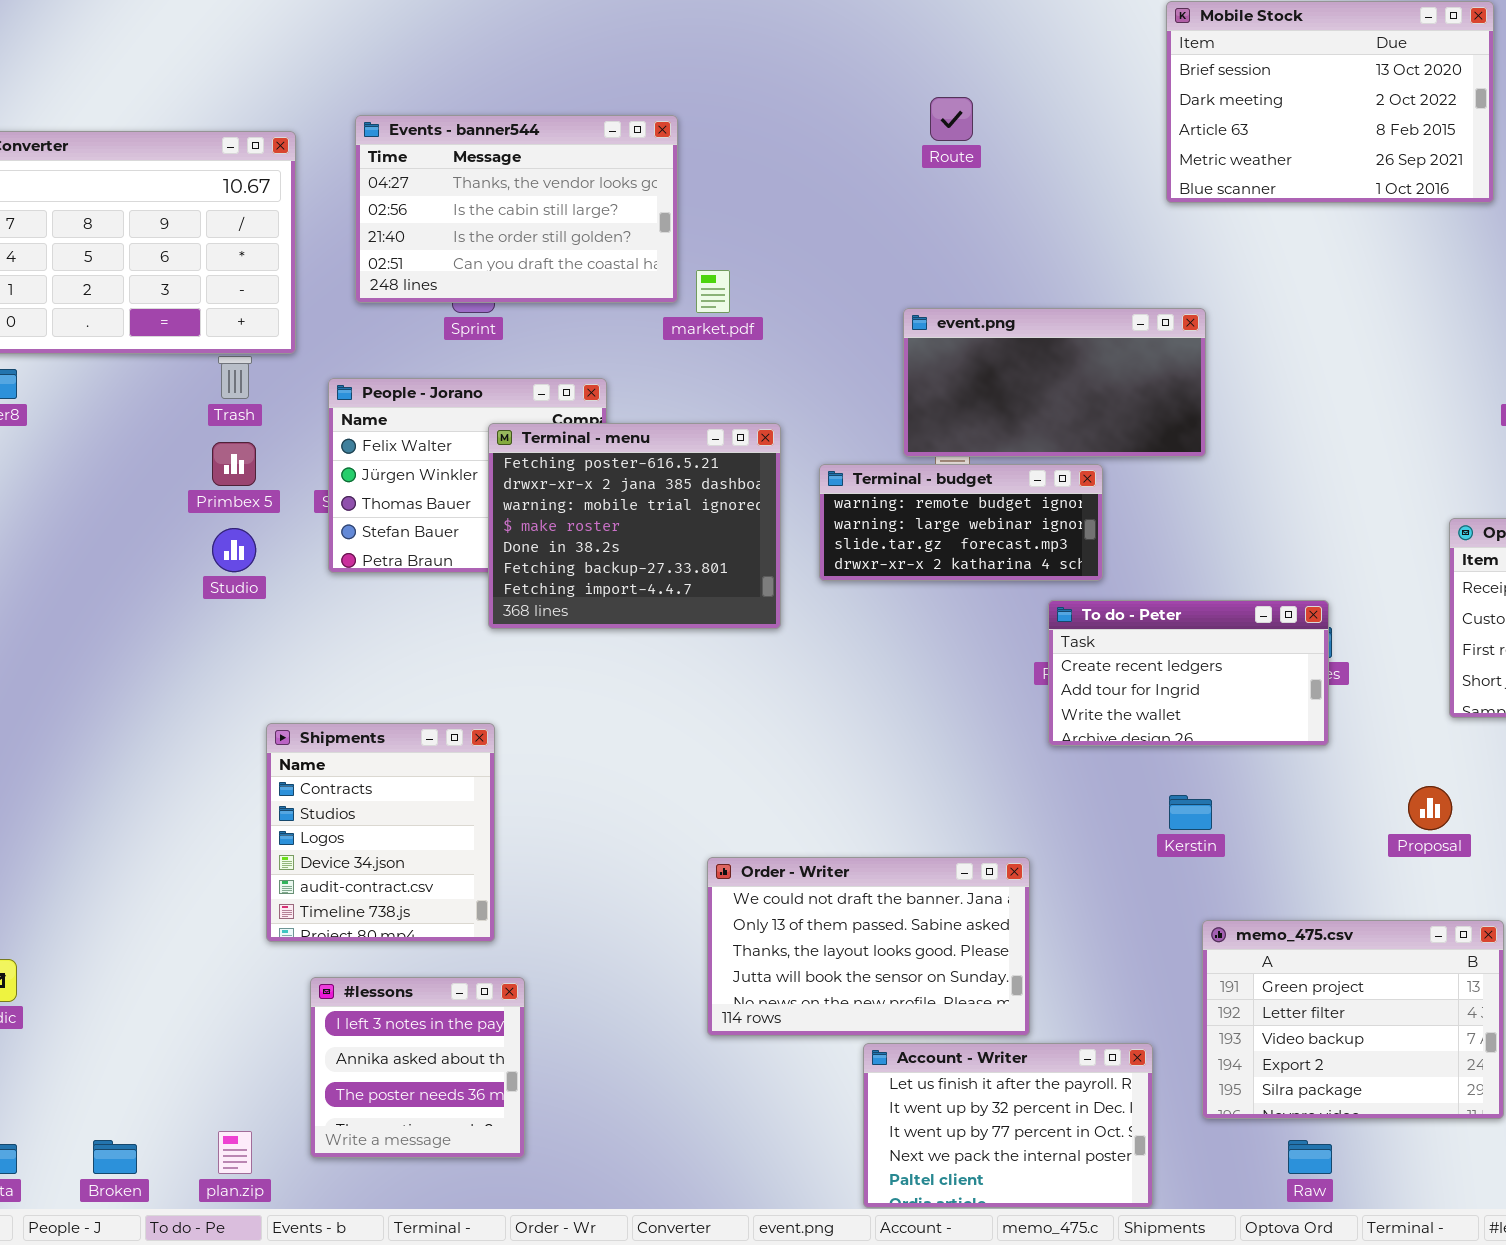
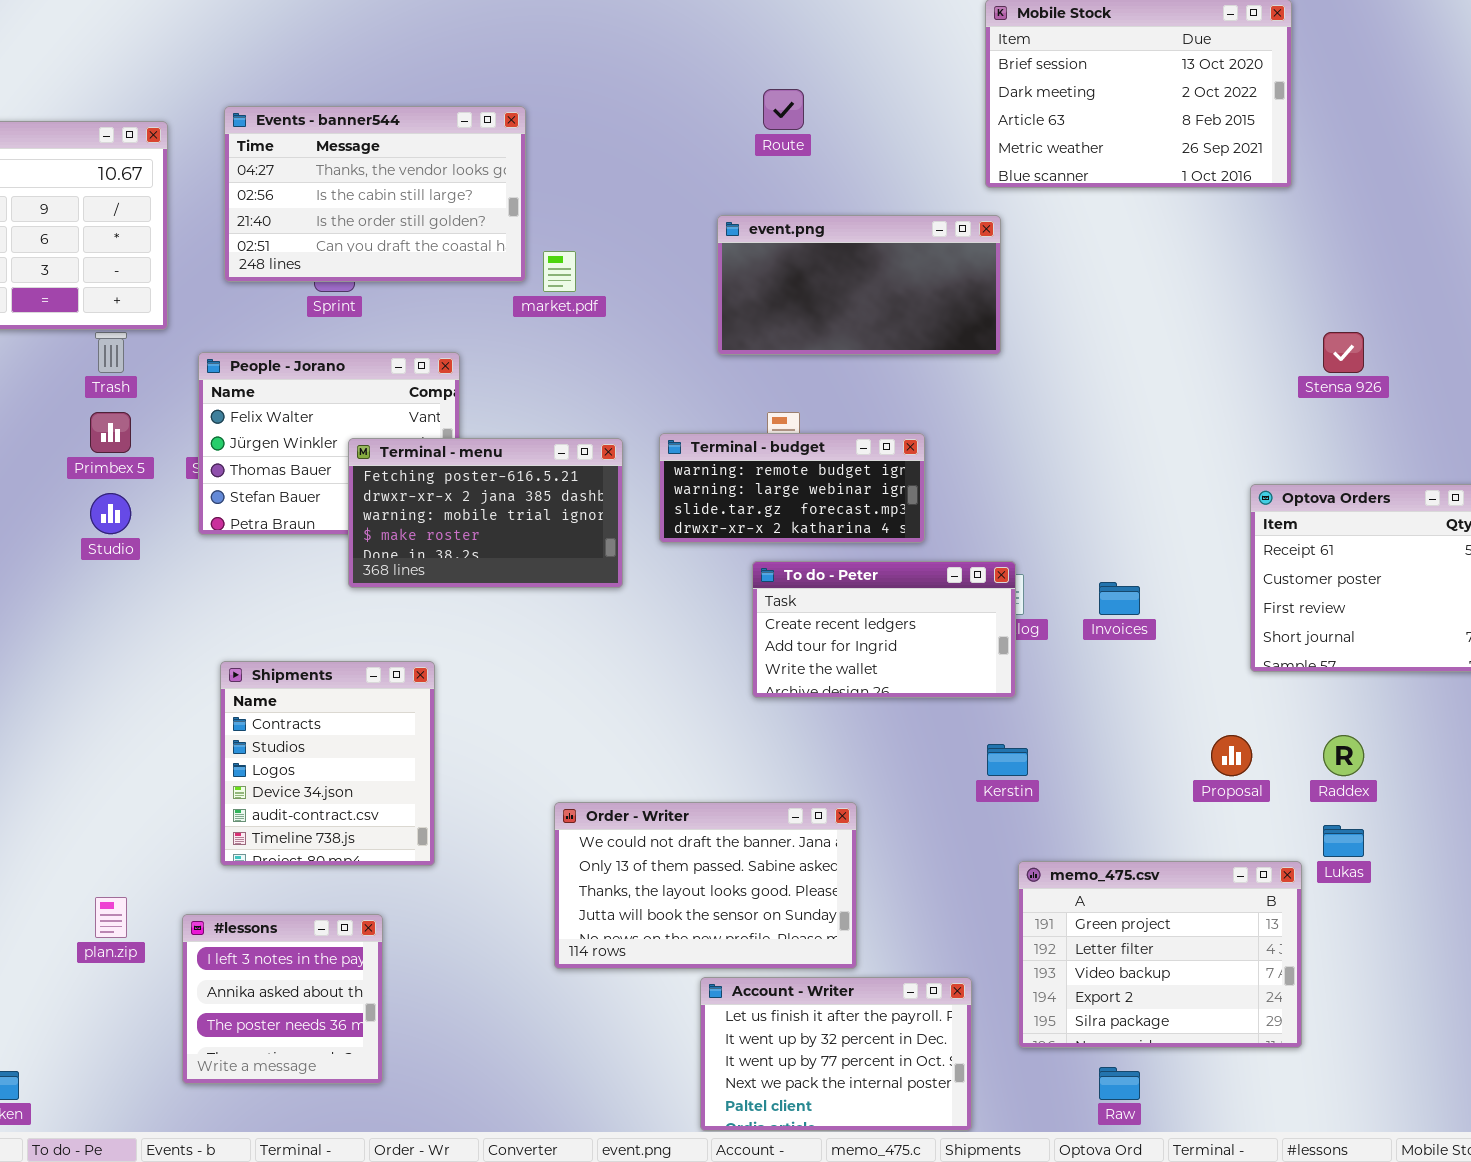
event.png: [903,308,1206,457] -> [717,215,1001,355], moved
Terminal - menu: [488,423,781,629] -> [348,438,623,588], resized
To do - Peter: [1048,600,1329,746] -> [752,561,1016,698], moved
Shipments: [266,723,495,942] -> [220,661,435,866], moved
plan.zip: [218,1131,252,1174] -> [95,897,127,938], moved

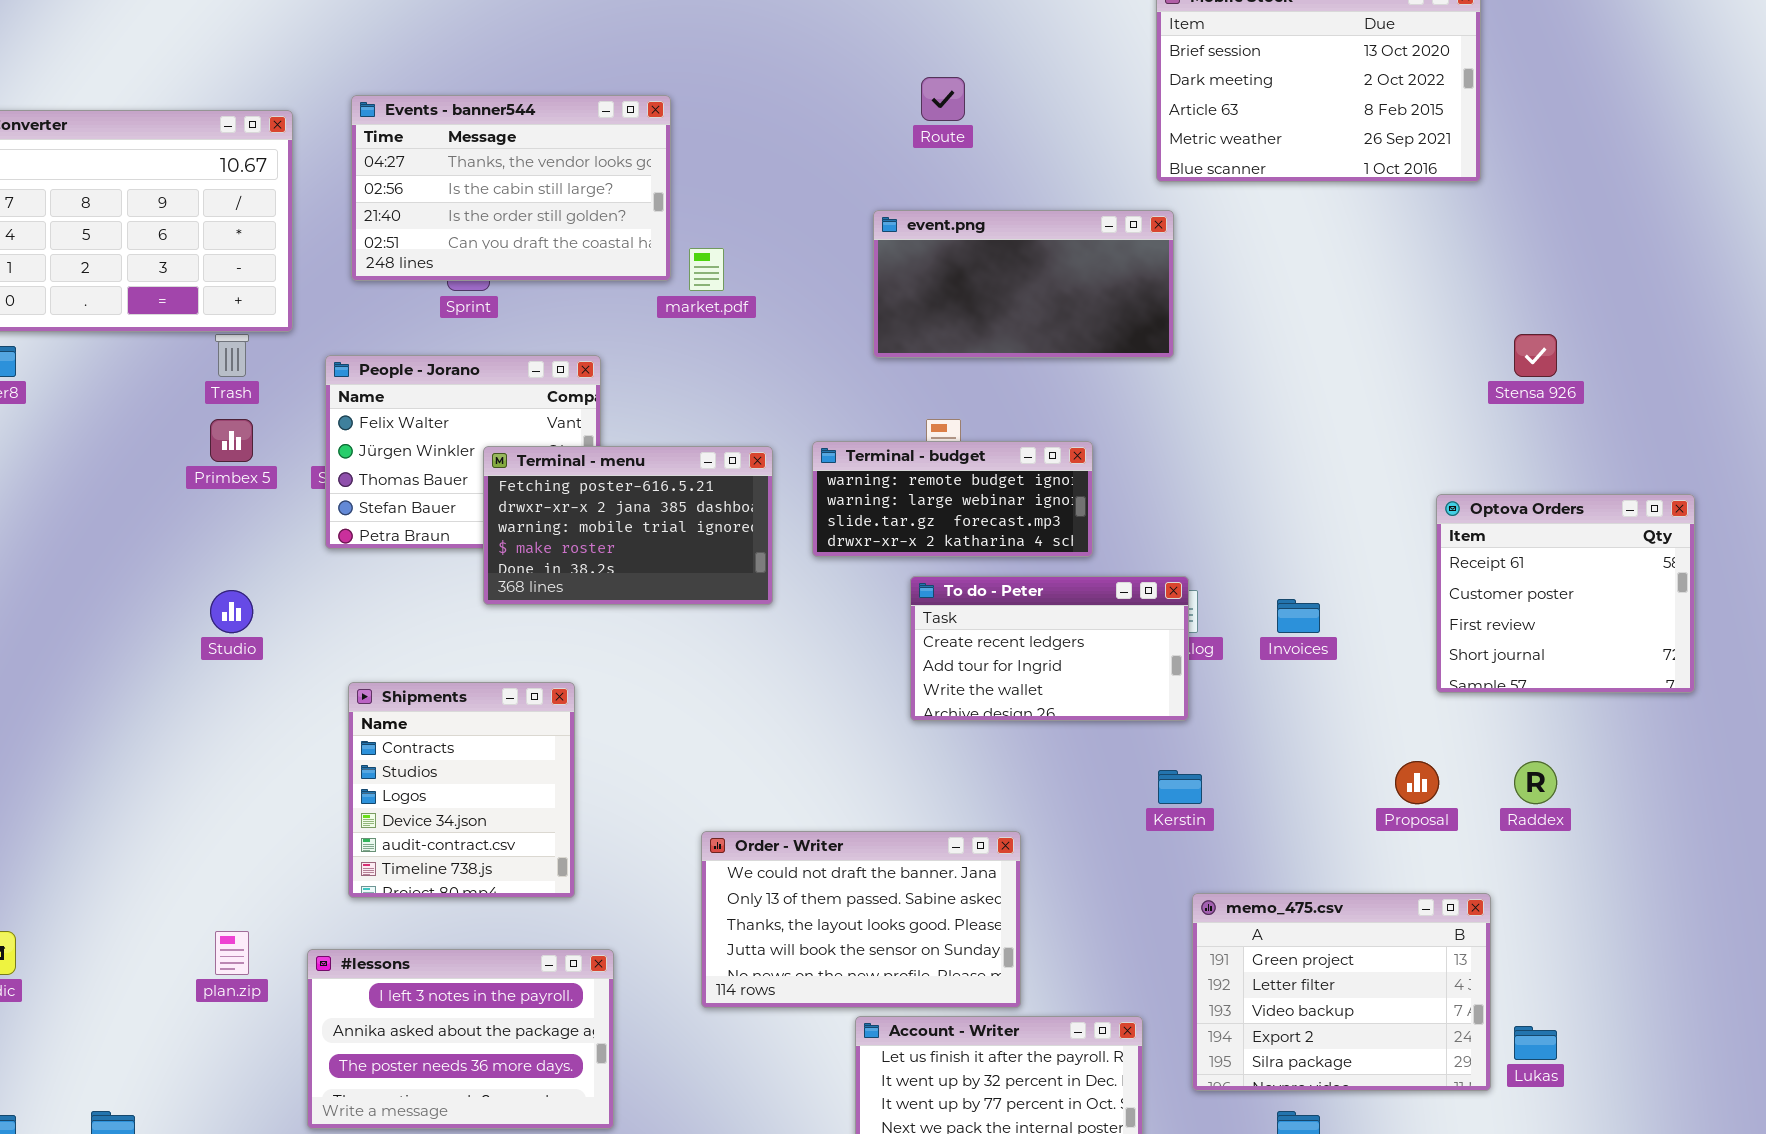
Studio: [90,493,131,534] -> [210,590,253,633], moved
Lukas: [1323,825,1364,857] -> [1514,1026,1557,1060], moved
#lessons: [182,914,383,1084] -> [307,949,614,1129], resized

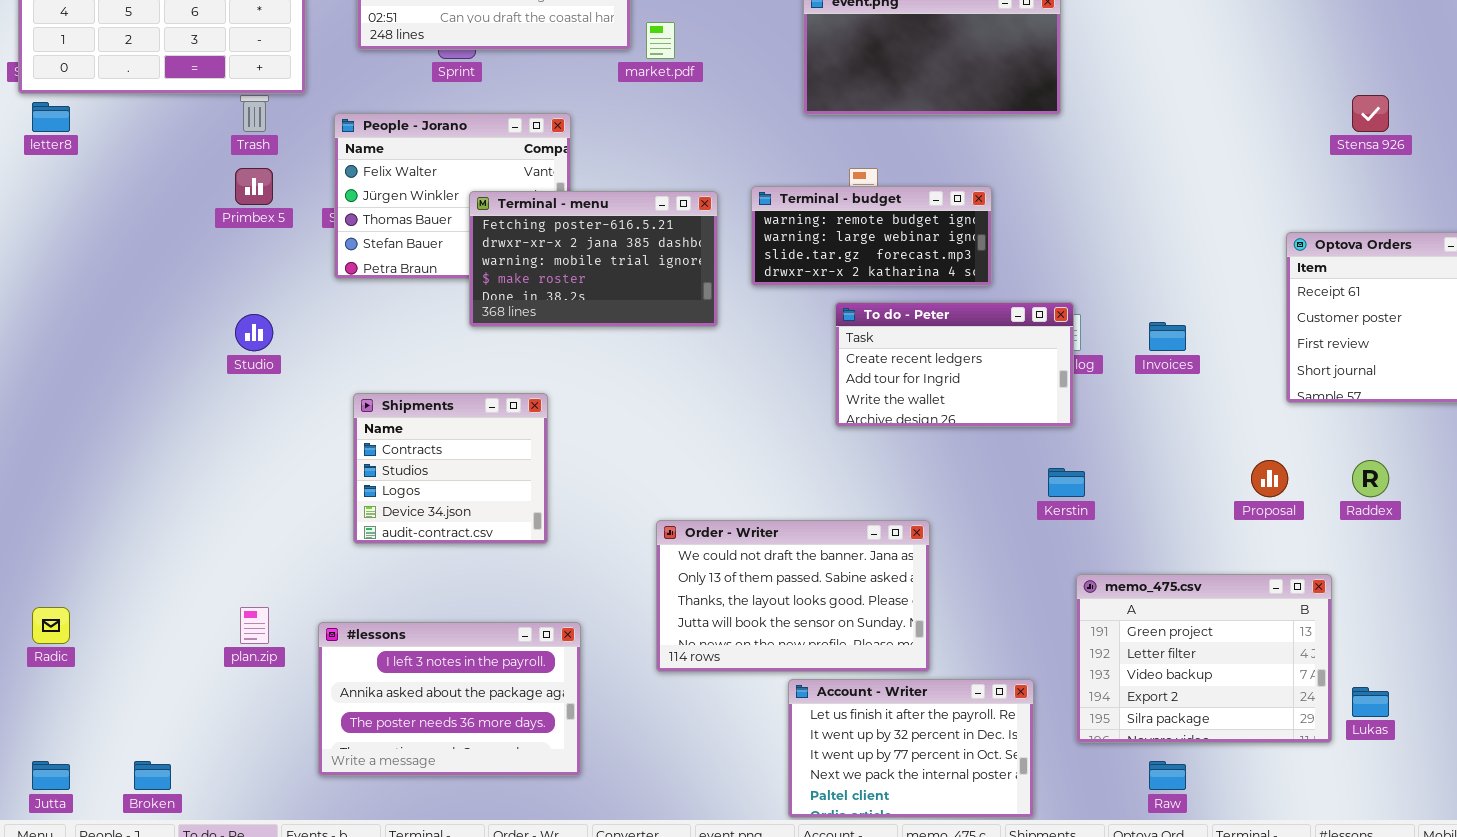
Shipments: [348,682,575,898] -> [353,393,548,544], resized

